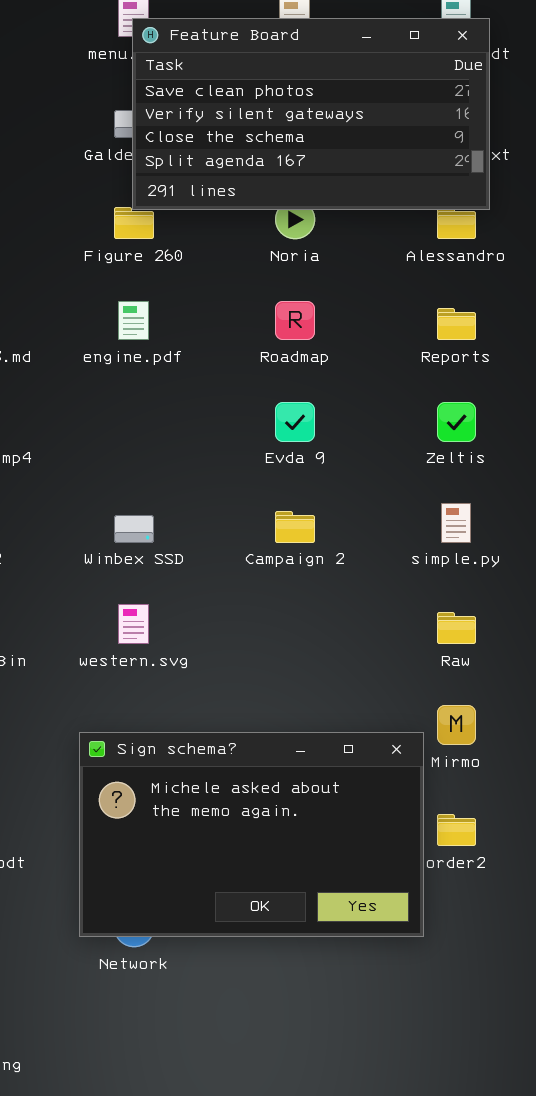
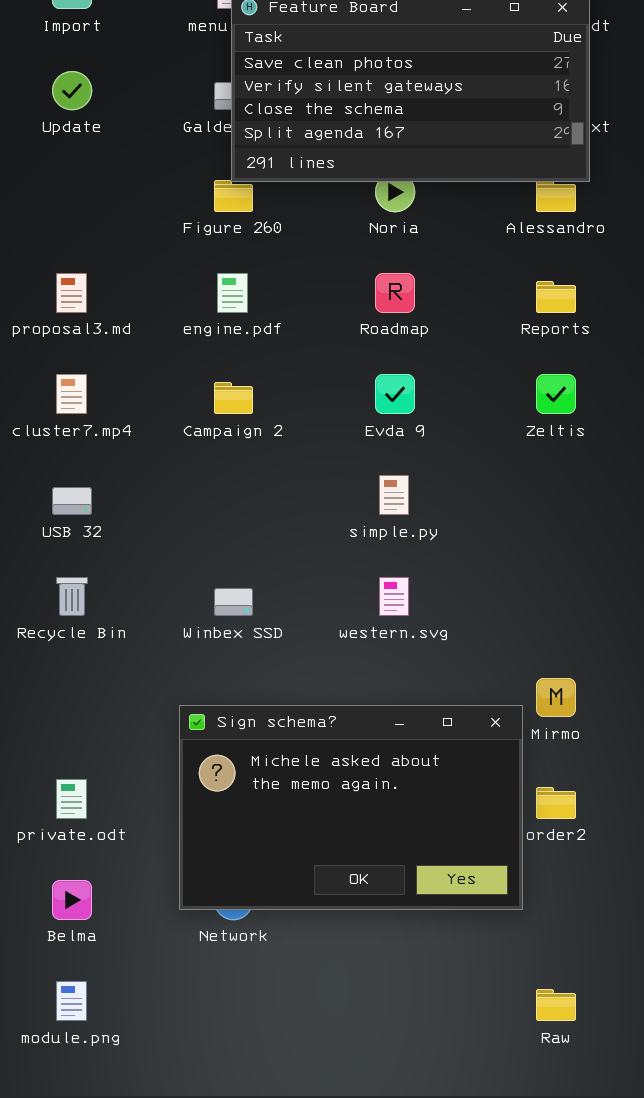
simple.py: [441,503,471,543] -> [379,475,409,515], moved
Campaign 2: [275,511,315,543] -> [214,382,253,414], moved
Winbex SSD: [114,515,154,543] -> [214,588,253,616], moved
western.svg: [118,604,149,644] -> [379,577,409,616], moved
Raw: [437,612,476,644] -> [536,989,576,1021], moved

